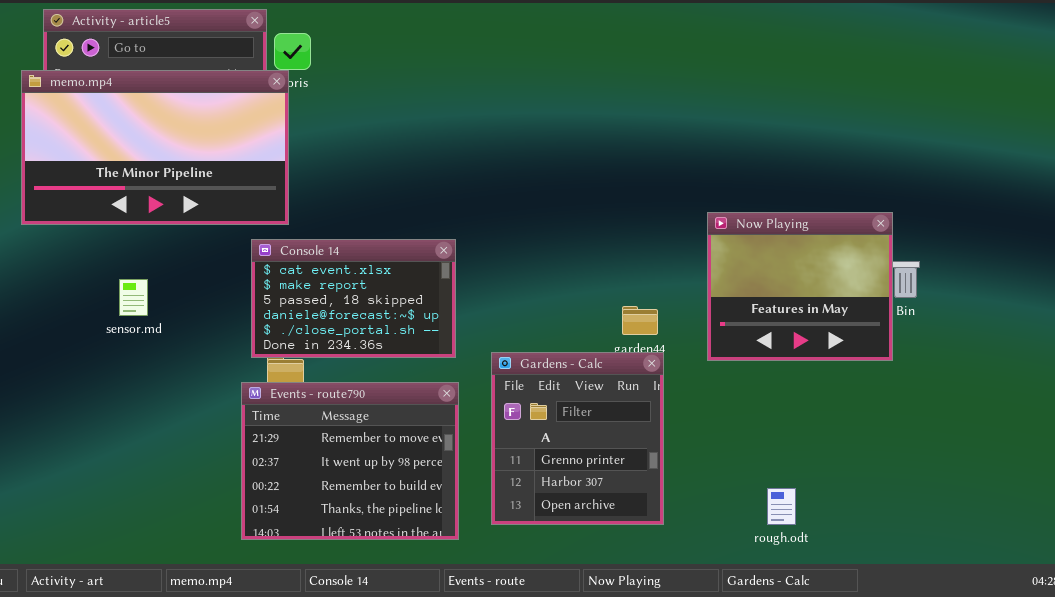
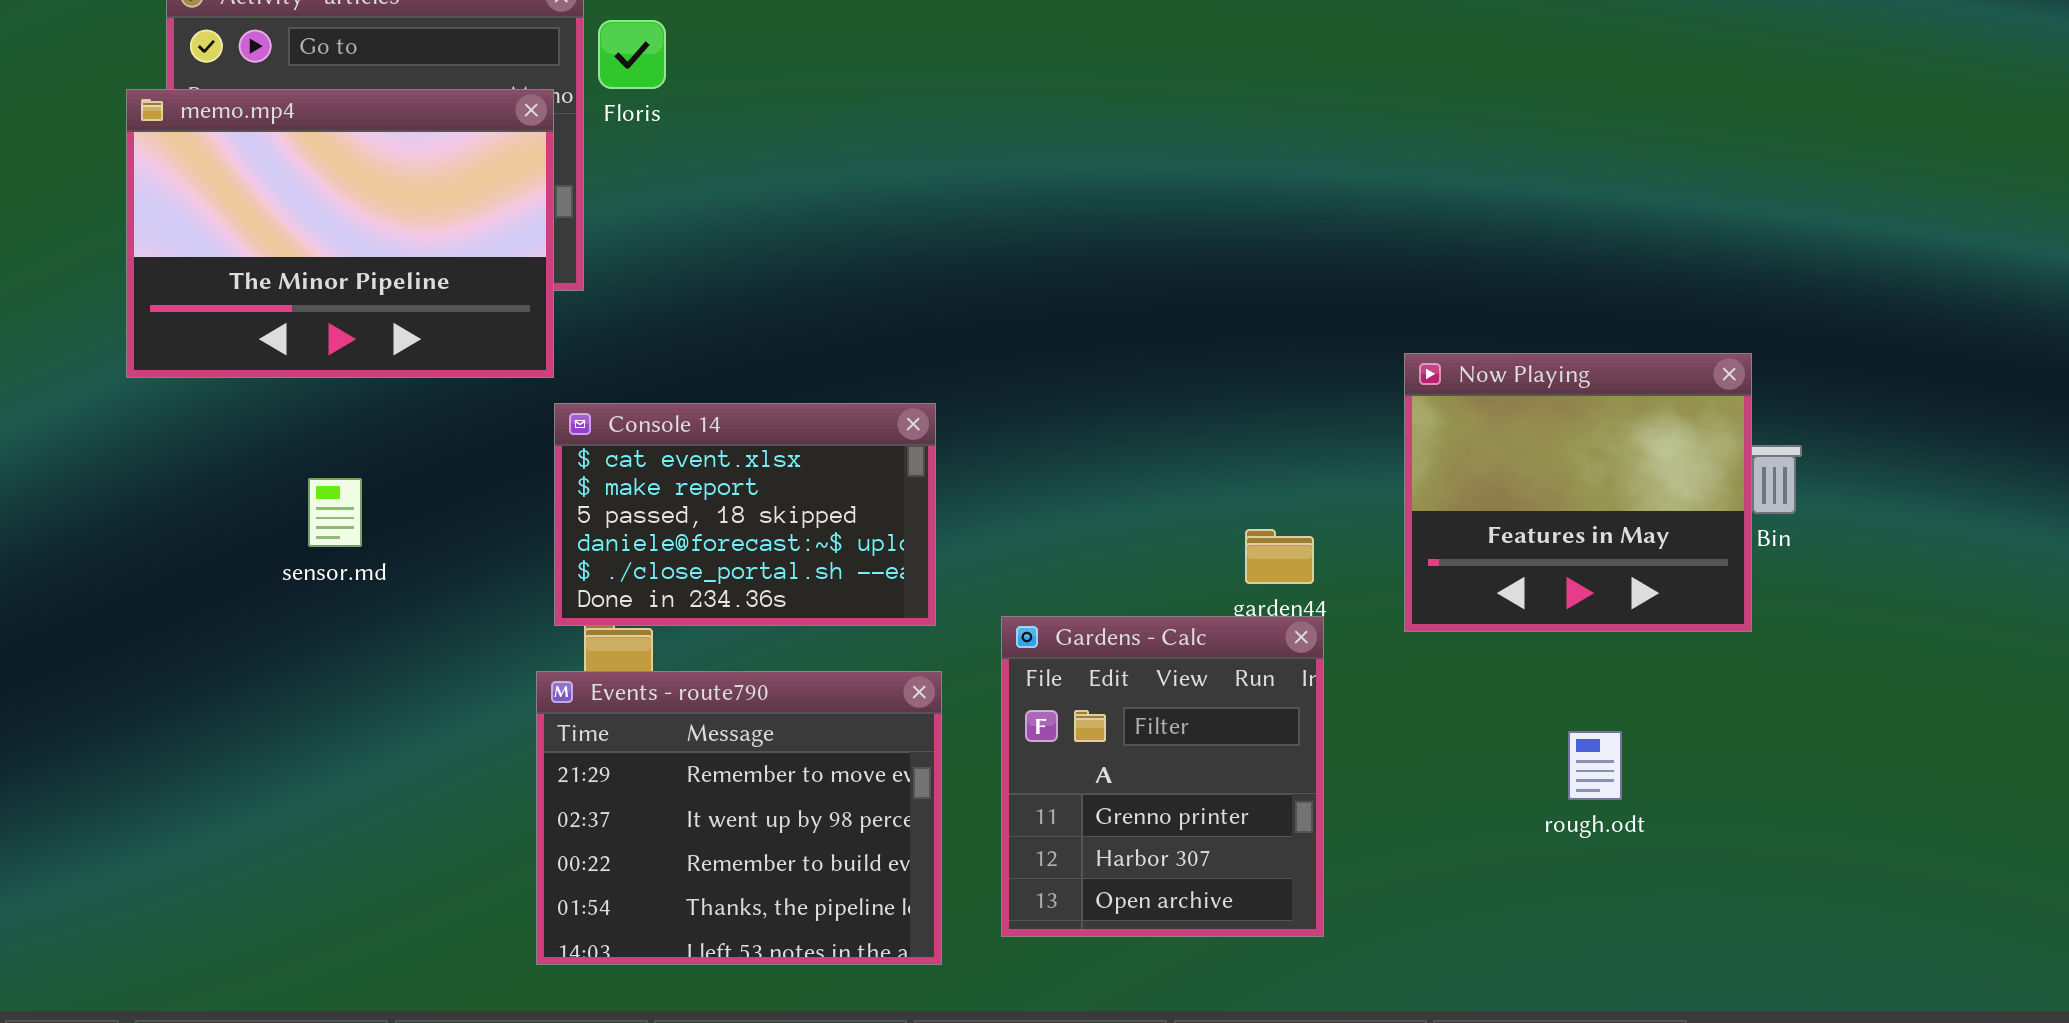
memo.mp4: [21,70,289,225] -> [126,89,554,378], resized
rough.odt: [767,488,796,525] -> [1568,731,1622,800], moved

